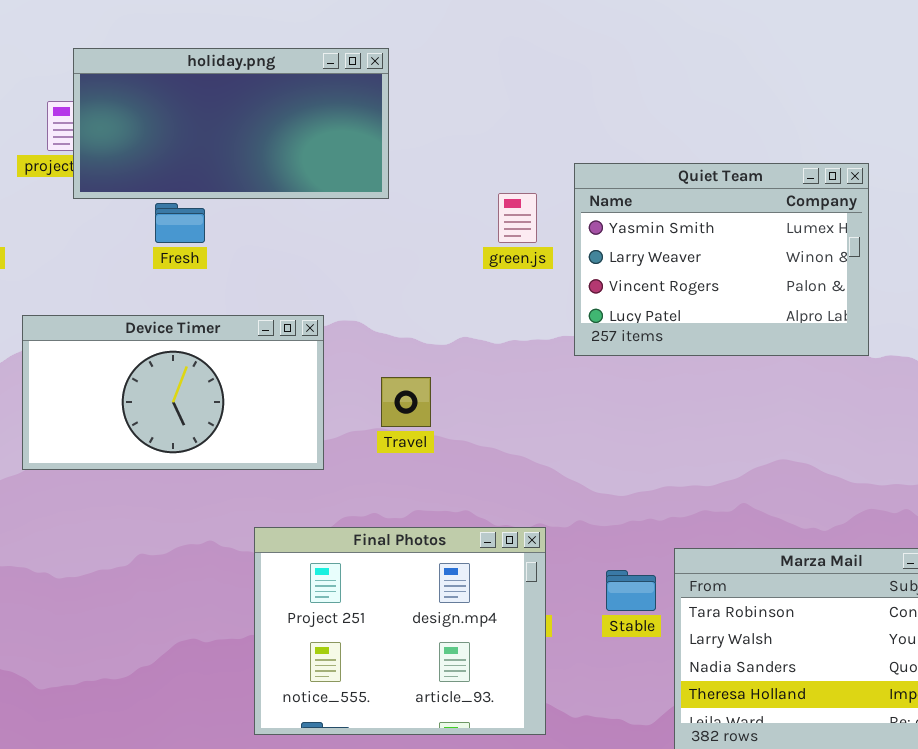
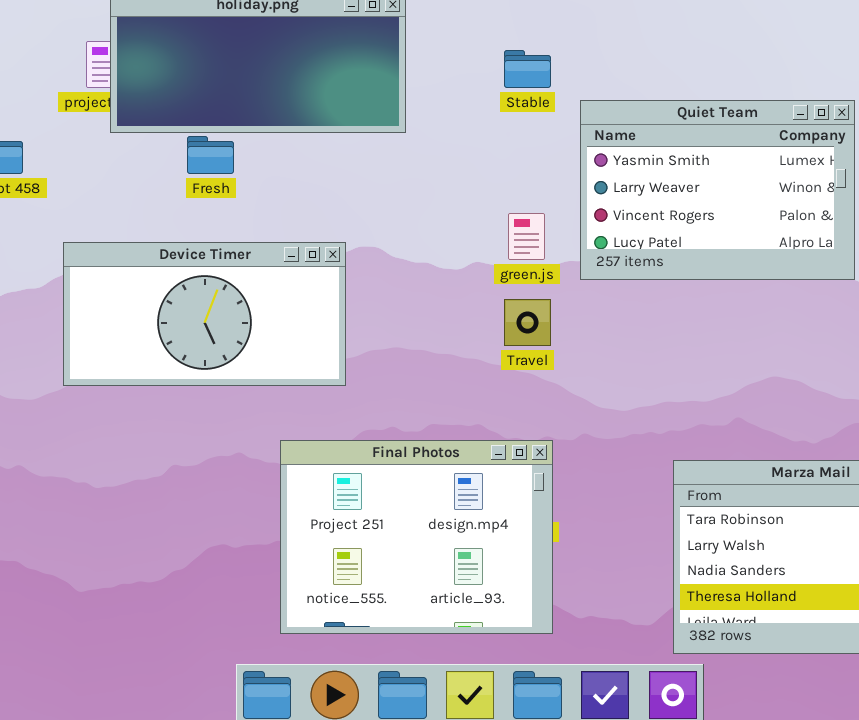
green.js: [498,193,537,243] -> [508,213,545,260], moved
Travel: [381,377,431,427] -> [504,299,551,346], moved
Stable: [606,570,656,611] -> [504,50,551,88], moved

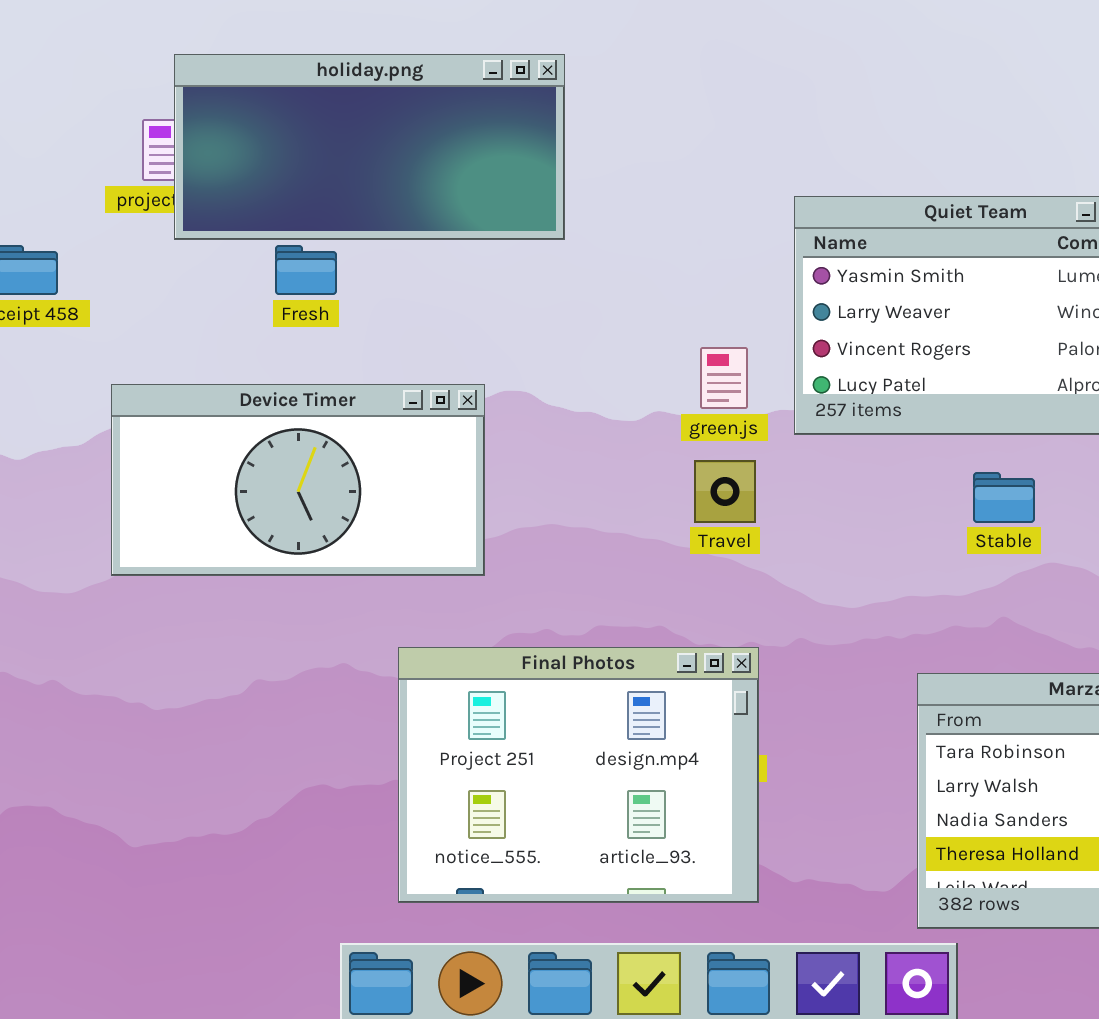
Stable: [504,50,551,88] -> [973,472,1035,523], moved

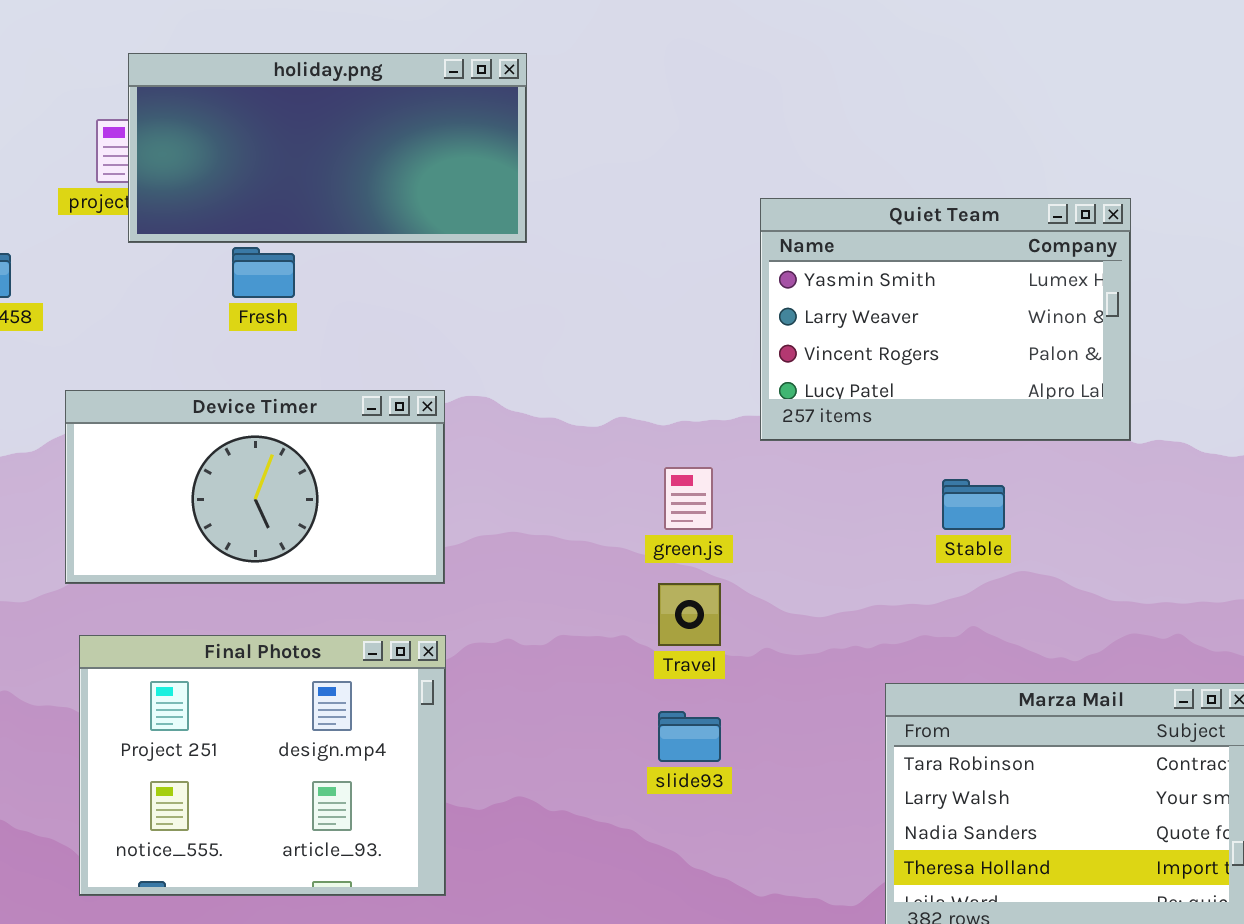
green.js: [700,347,748,409] -> [664,467,713,530], moved
Travel: [694,460,756,523] -> [658,583,721,646], moved
Final Photos: [398,647,759,903] -> [79,635,446,896], moved

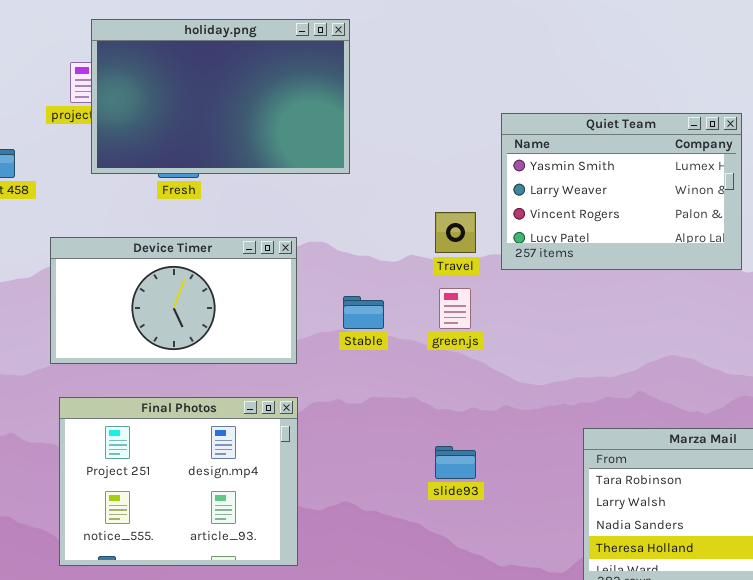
holiday.png: [128,53,527,243] -> [91,19,350,174], resized
Stable: [942,479,1005,530] -> [343,296,384,329], moved
Travel: [658,583,721,646] -> [435,212,476,253], moved

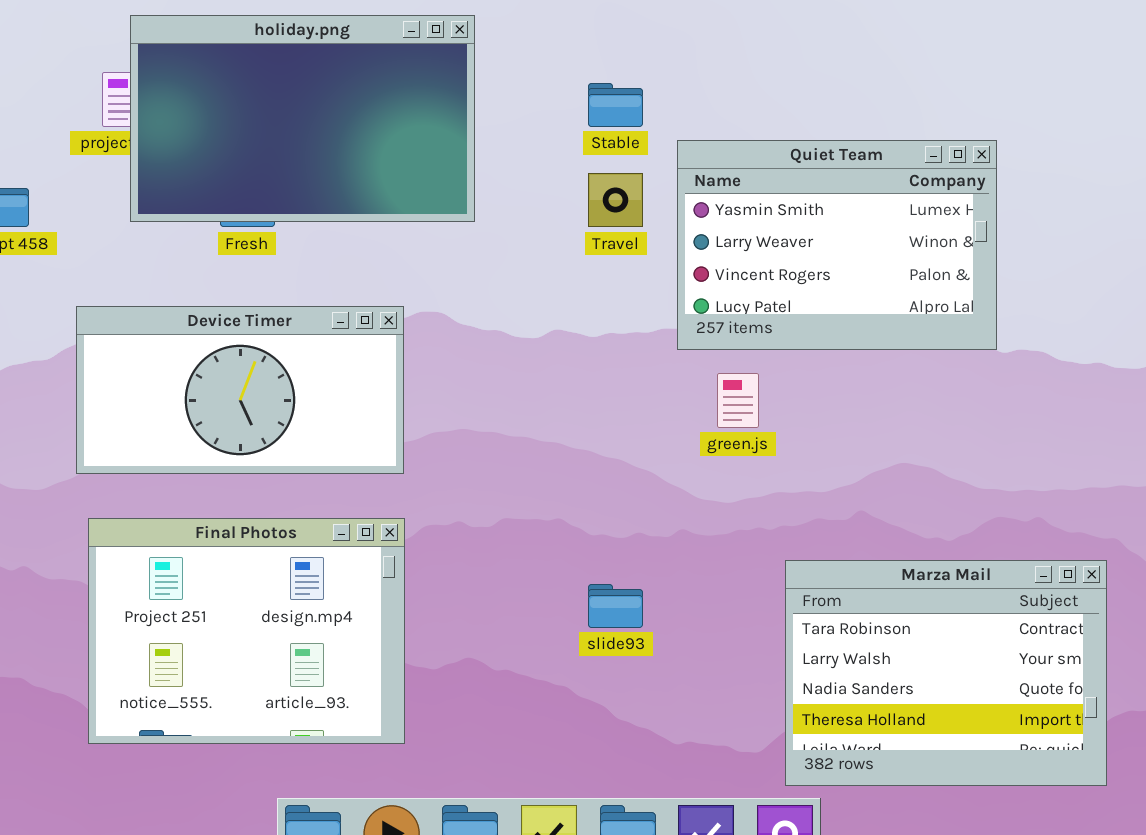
Travel: [435,212,476,253] -> [588,173,643,227], moved
green.js: [439,288,471,329] -> [717,373,759,428], moved
Stable: [343,296,384,329] -> [588,83,643,127], moved

